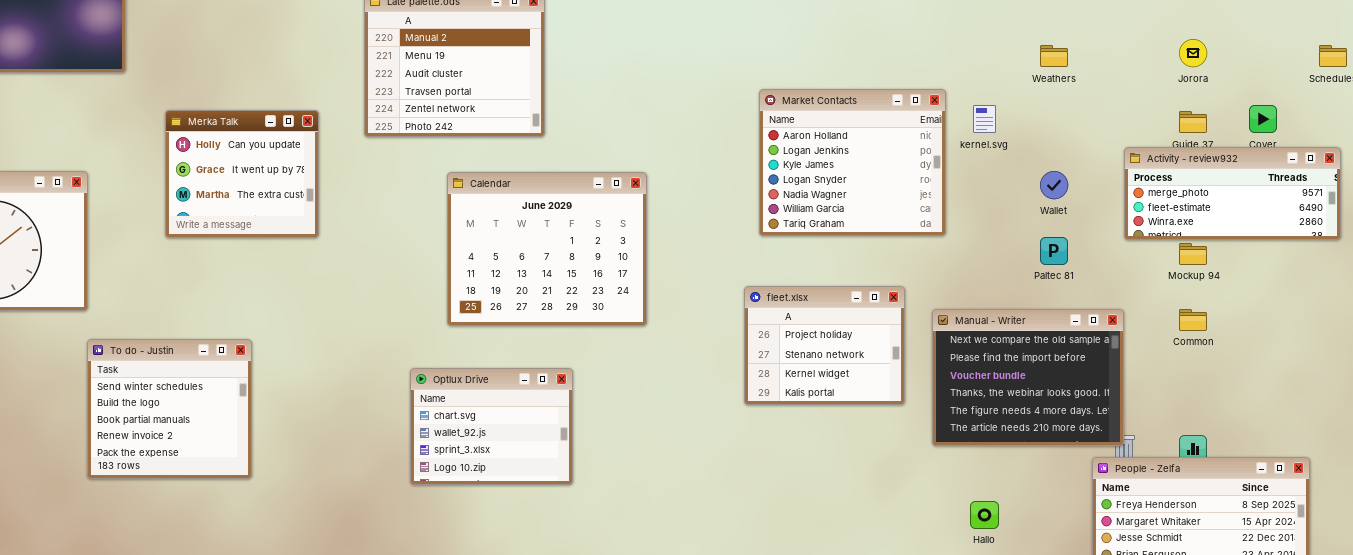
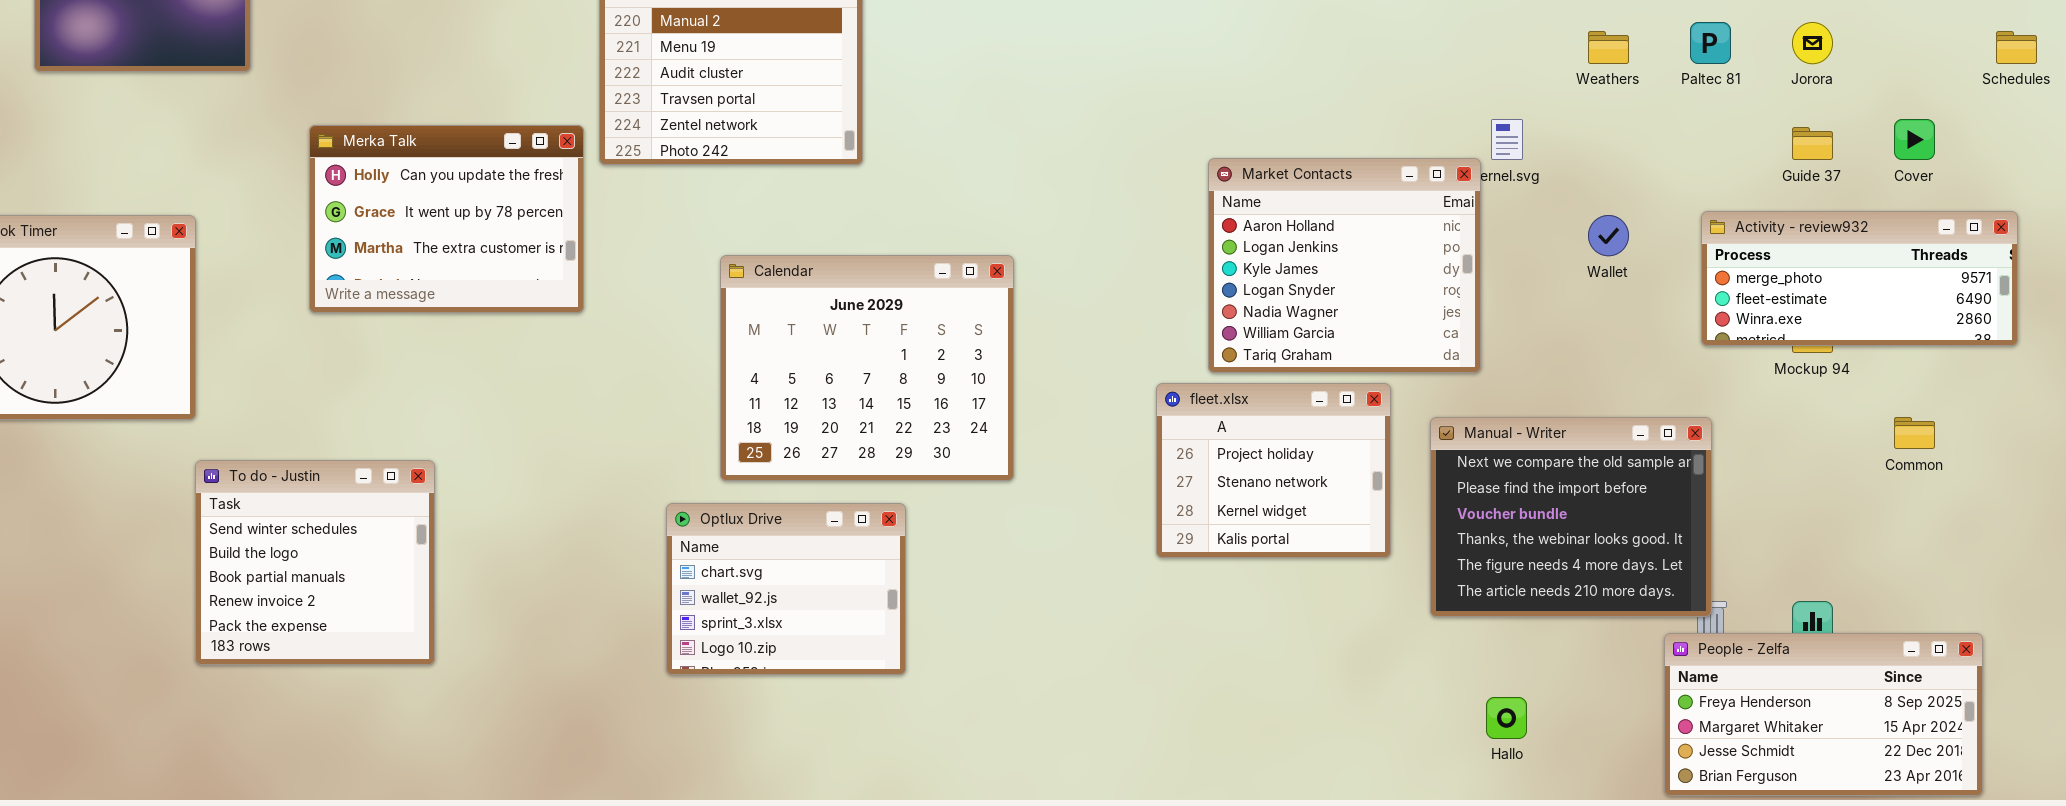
Market Contacts: [759,89,946,236] -> [1208,158,1481,373], moved
Merka Talk: [165,110,319,238] -> [309,125,584,313], resized
Activity - review932: [1124,147,1341,240] -> [1701,211,2018,346], moved
Calendar: [447,172,647,326] -> [720,255,1014,481], moved
Paltec 81: [1040,237,1068,265] -> [1690,22,1731,64], moved
Common: [1179,309,1207,331] -> [1894,417,1935,449], moved

